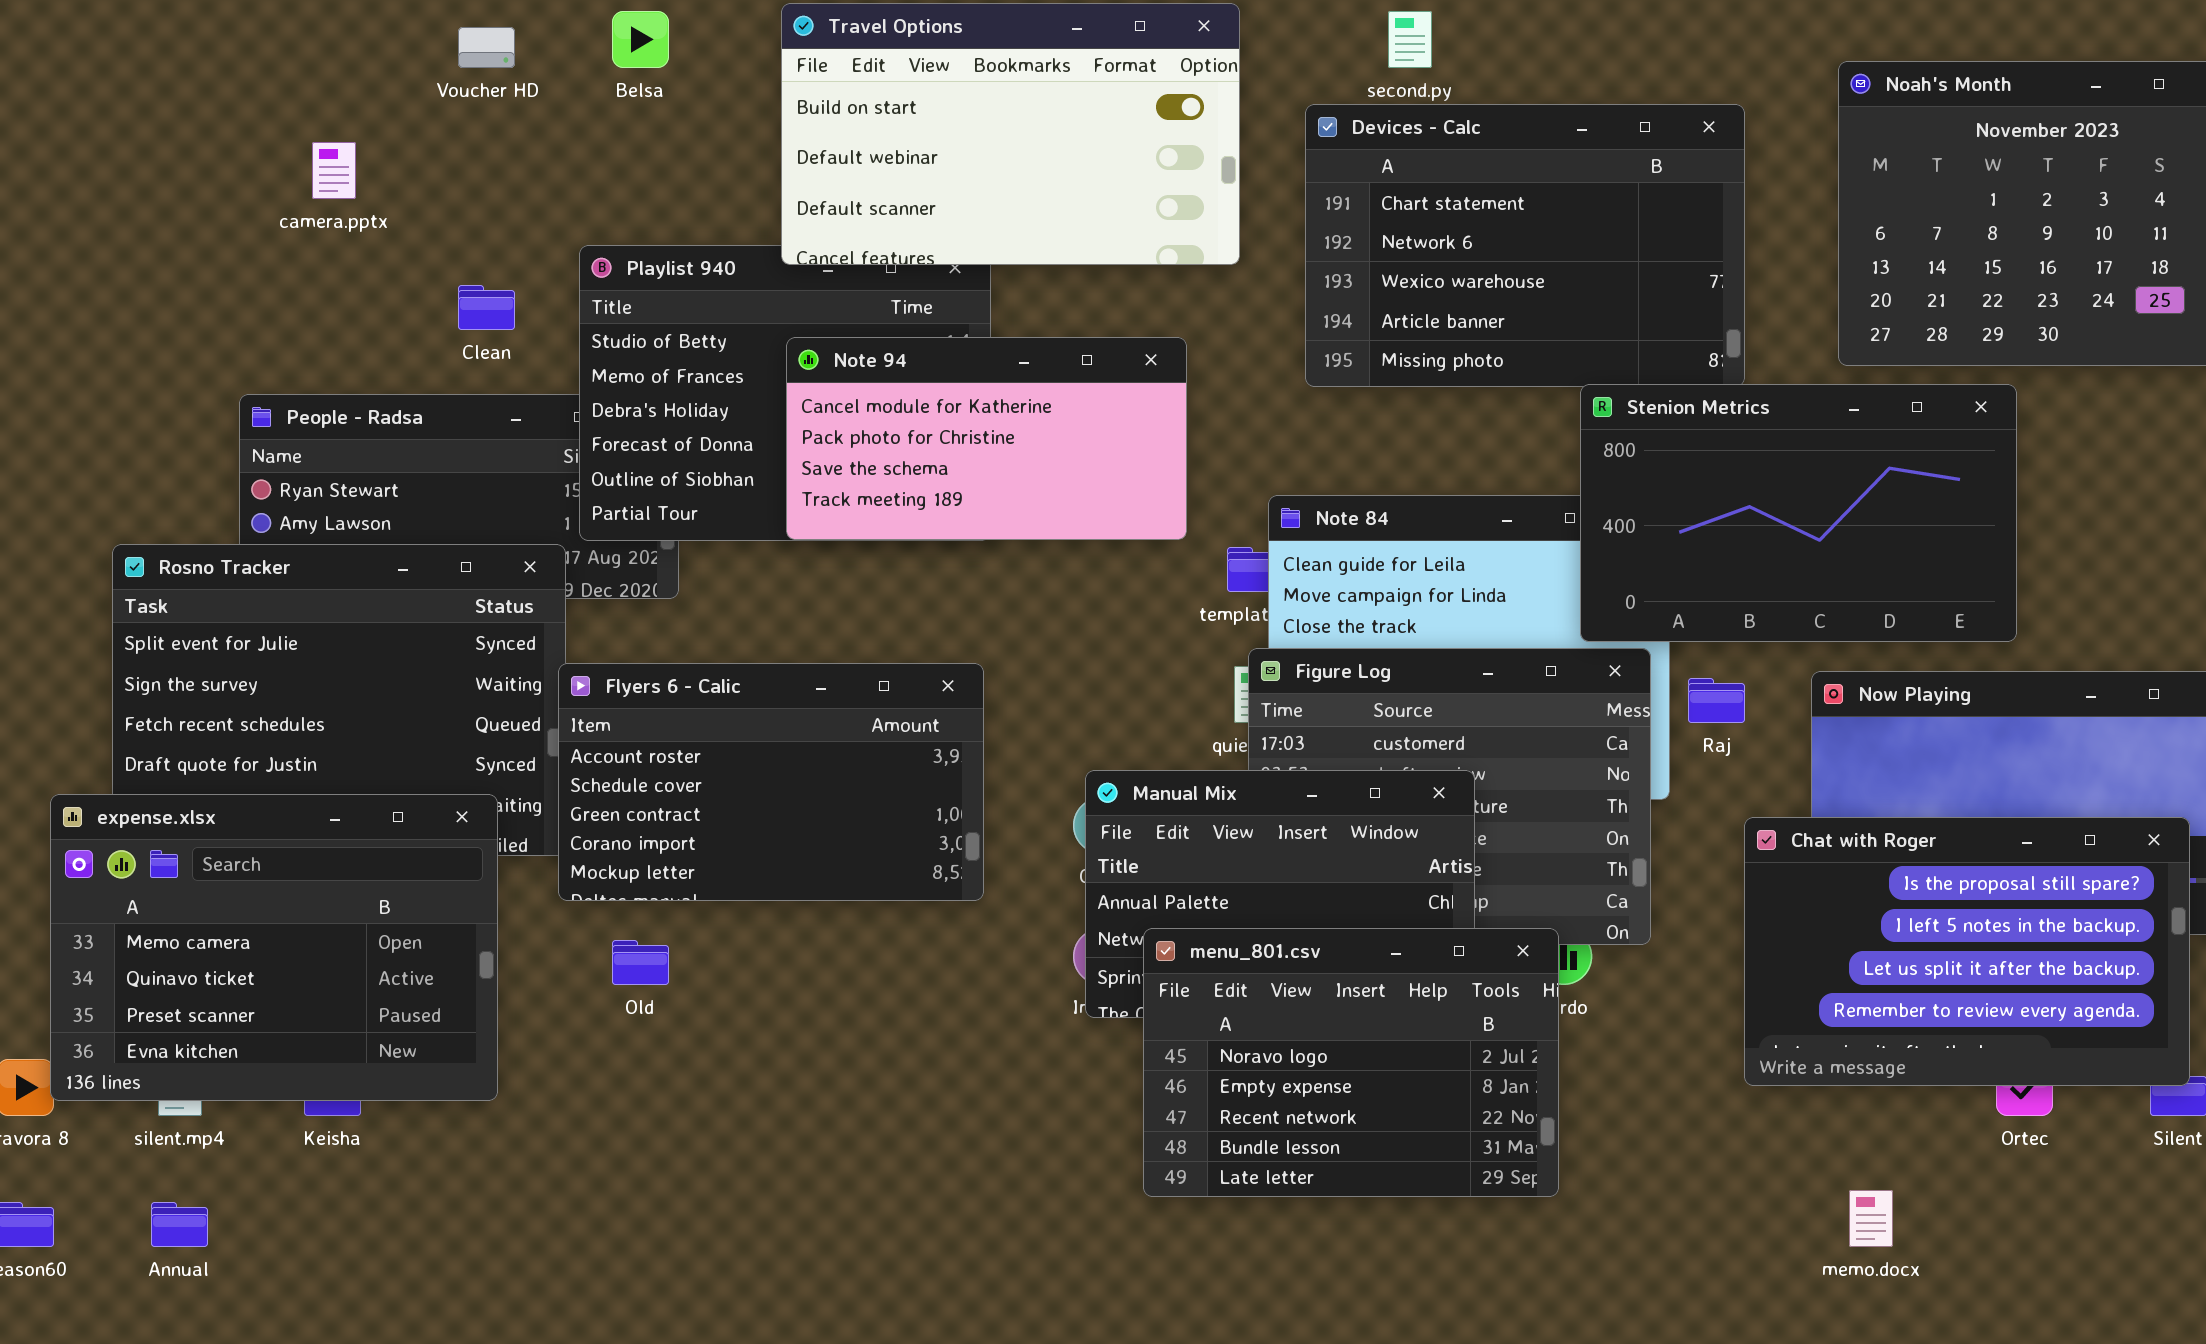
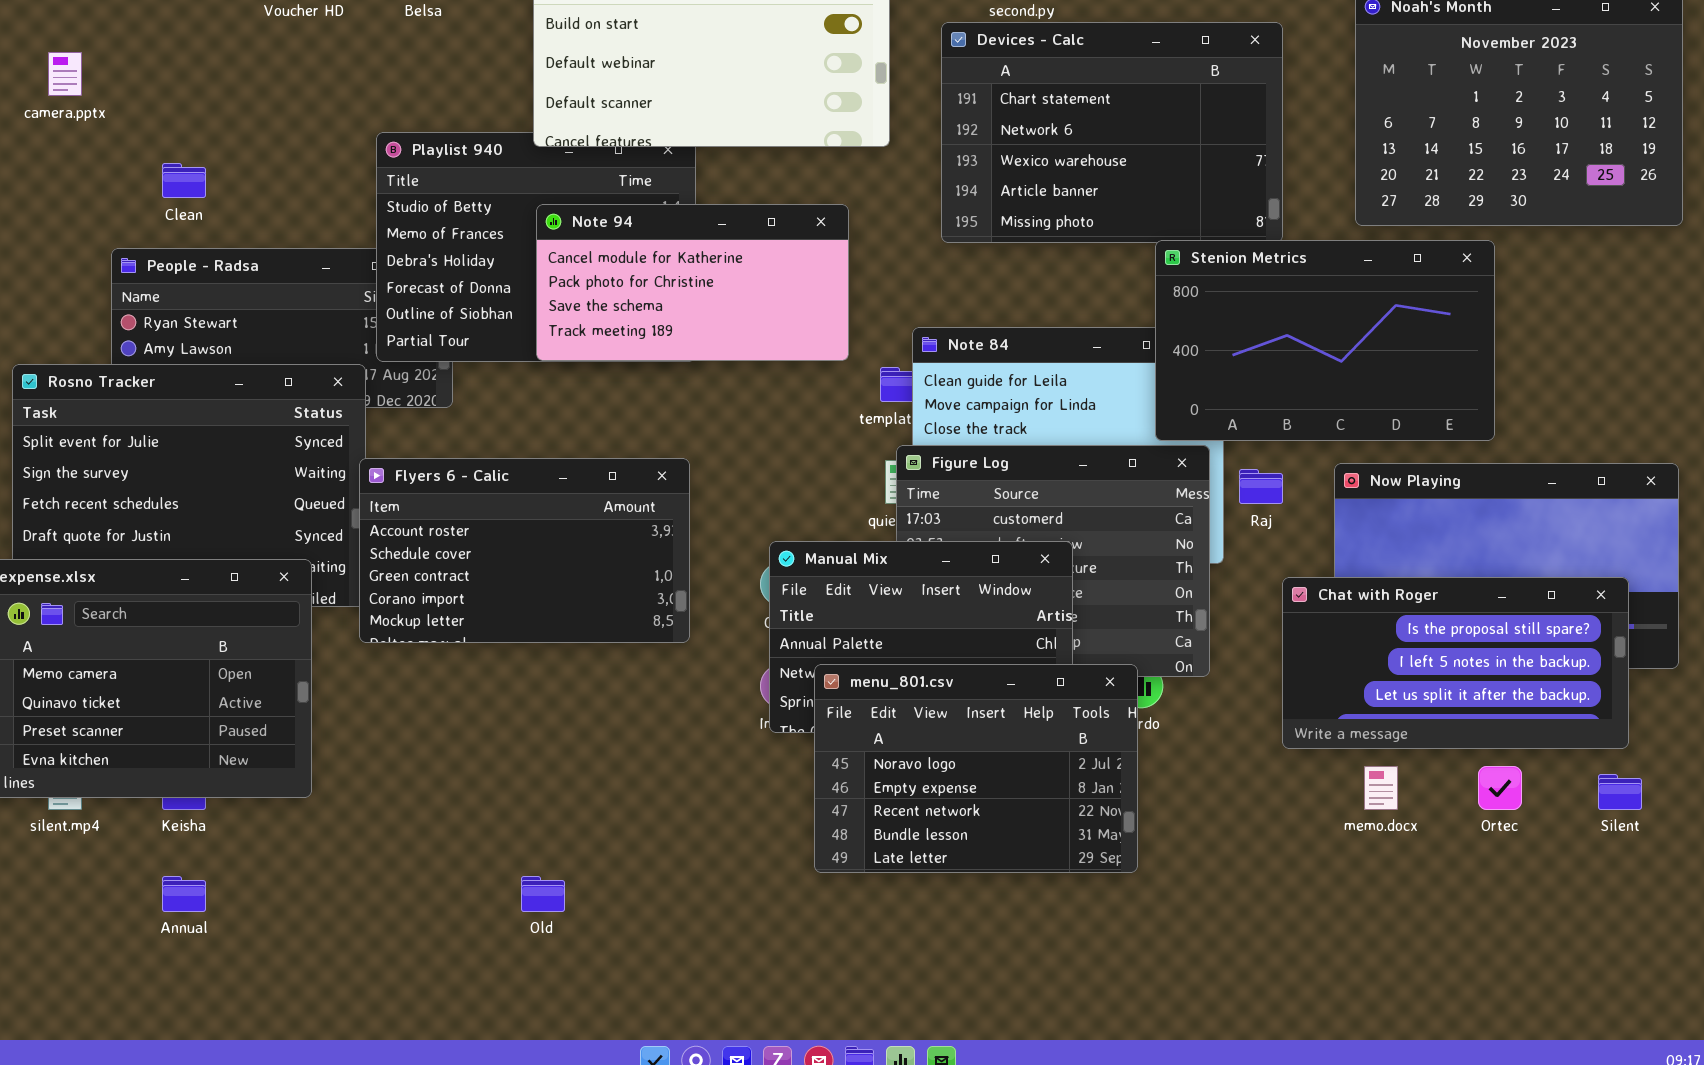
camera.pptx: [312,142,356,199] -> [48,52,82,96], moved
Clean: [458,285,515,330] -> [162,163,206,198], moved
Chat with Roger: [1744,817,2190,1086] -> [1282,577,1629,749], resized
Old: [612,940,669,985] -> [521,876,565,912], moved
memo.docx: [1849,1190,1893,1247] -> [1364,766,1398,810], moved
Annual: [151,1202,208,1247] -> [162,876,206,912], moved

